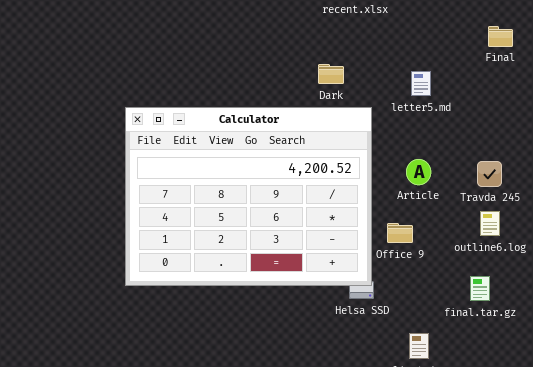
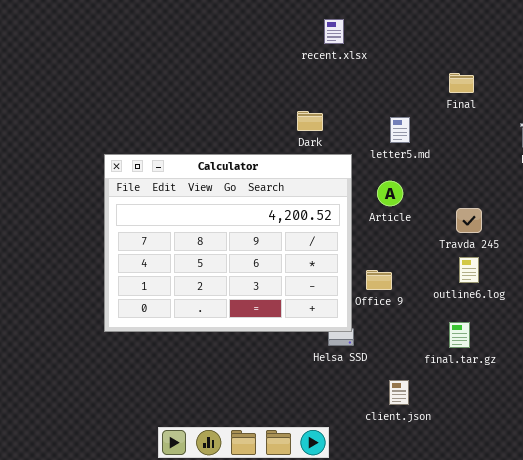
Final: [488,26,513,47] -> [449,73,474,93], moved
Article: [406,159,431,185] -> [377,181,403,206], moved

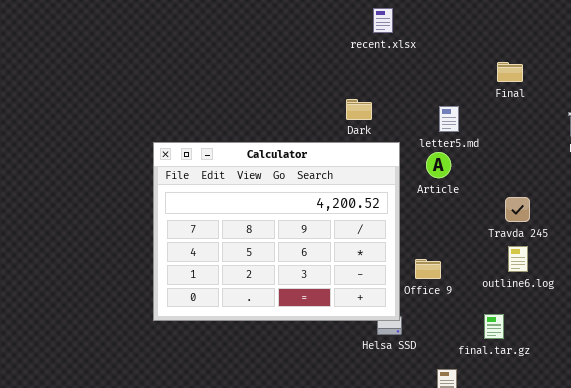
Article: [377,181,403,206] -> [426,152,451,178], moved
final.tar.gz: [449,322,470,348] -> [484,314,504,339], moved

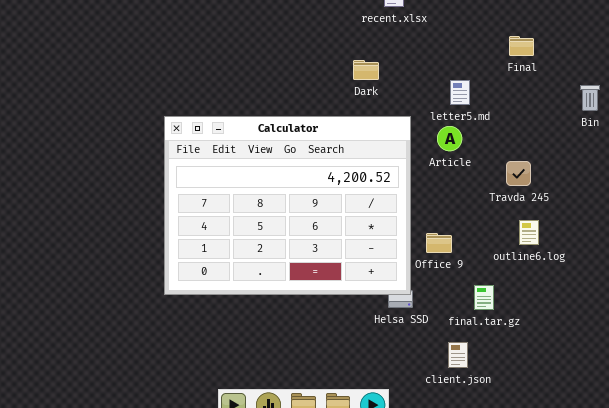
Dark: [346,99,372,120] -> [353,60,379,80], moved
Travda 245: [505,197,530,222] -> [506,161,531,186], moved
final.tar.gz: [484,314,504,339] -> [474,285,494,310], moved

